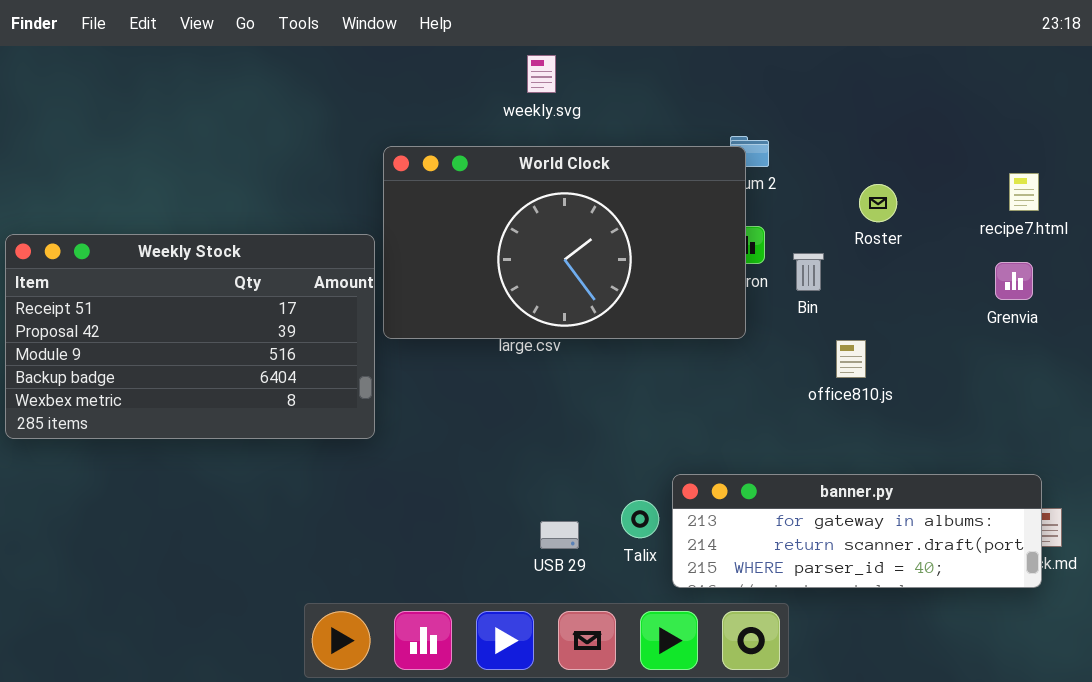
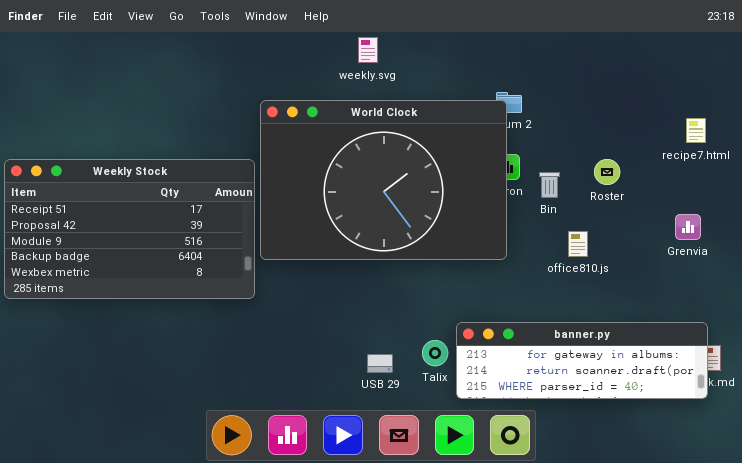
World Clock: [383,146,746,339] -> [260,100,507,260], resized
Roster: [859,184,897,222] -> [594,159,620,185], moved
Grenvia: [995,262,1033,300] -> [675,214,701,240], moved

